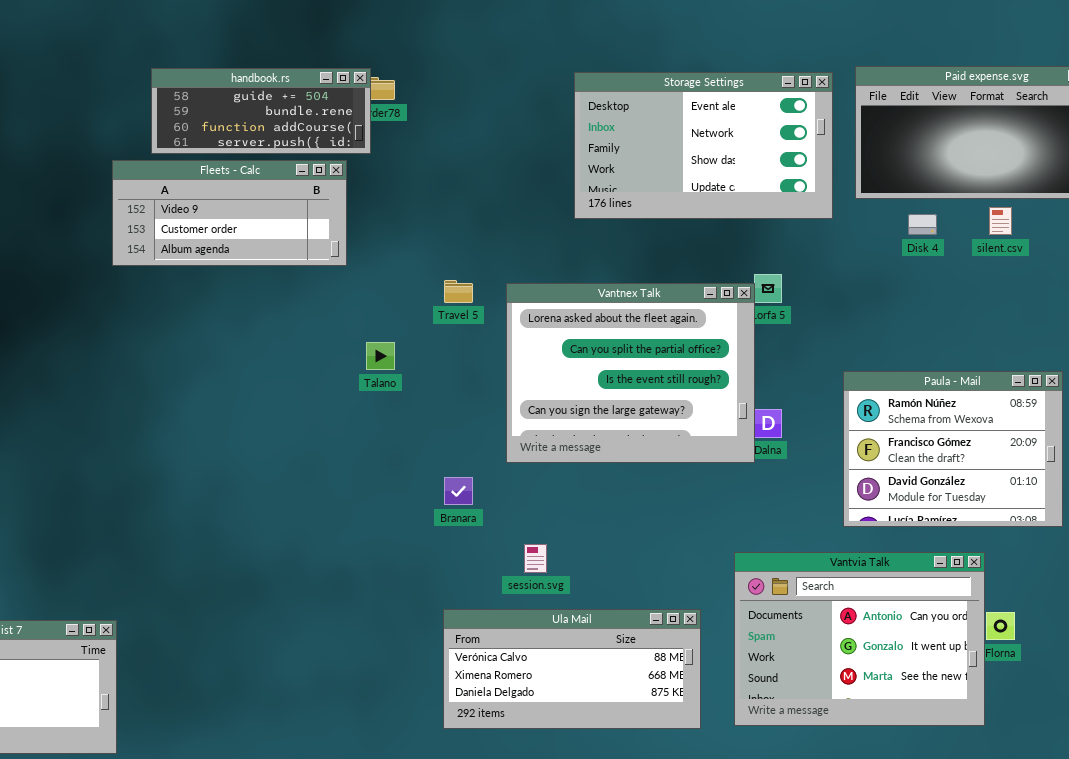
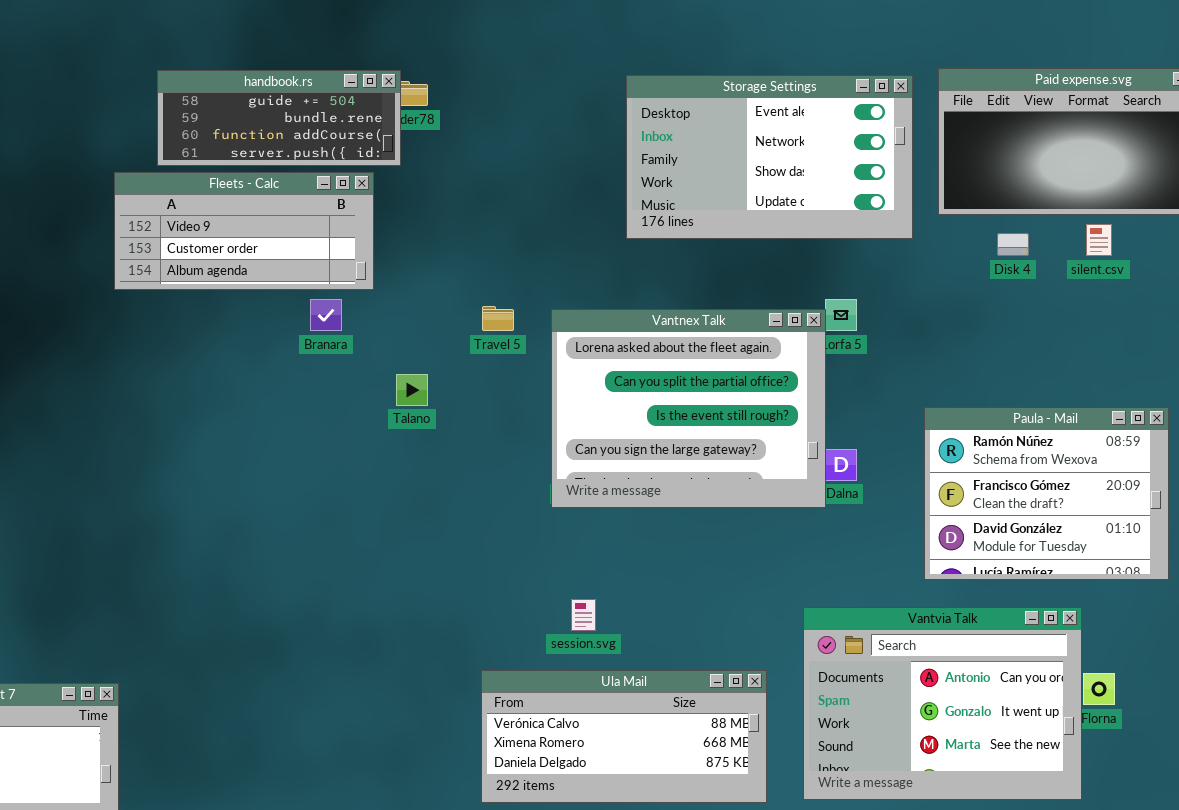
Branara: [444,477,473,505] -> [310,299,342,331], moved

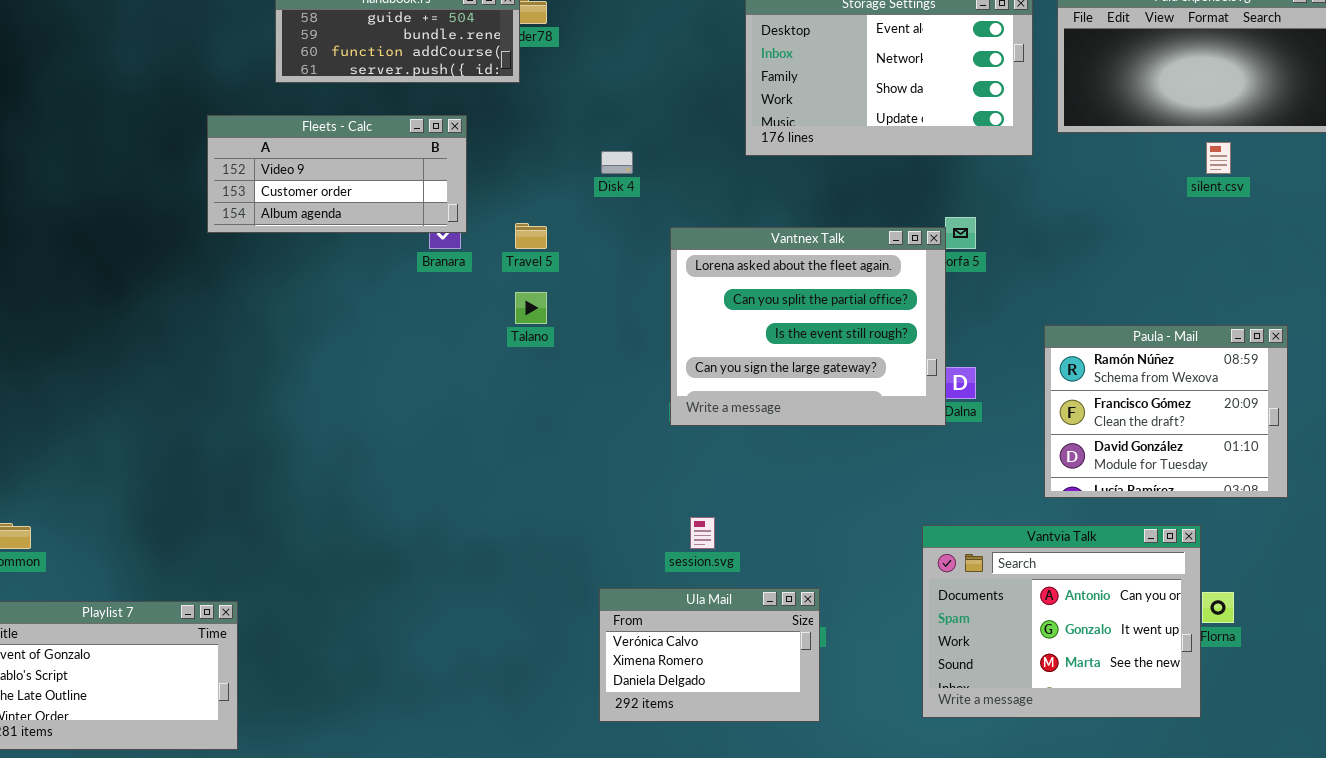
Fleets - Calc: [114,172,374,290] -> [207,115,467,233], moved
Disk 4: [997,233,1029,256] -> [601,151,633,174], moved
Travel 5: [482,306,514,331] -> [515,223,547,249], moved
Ula Mail: [481,670,767,803] -> [599,588,820,722], resized

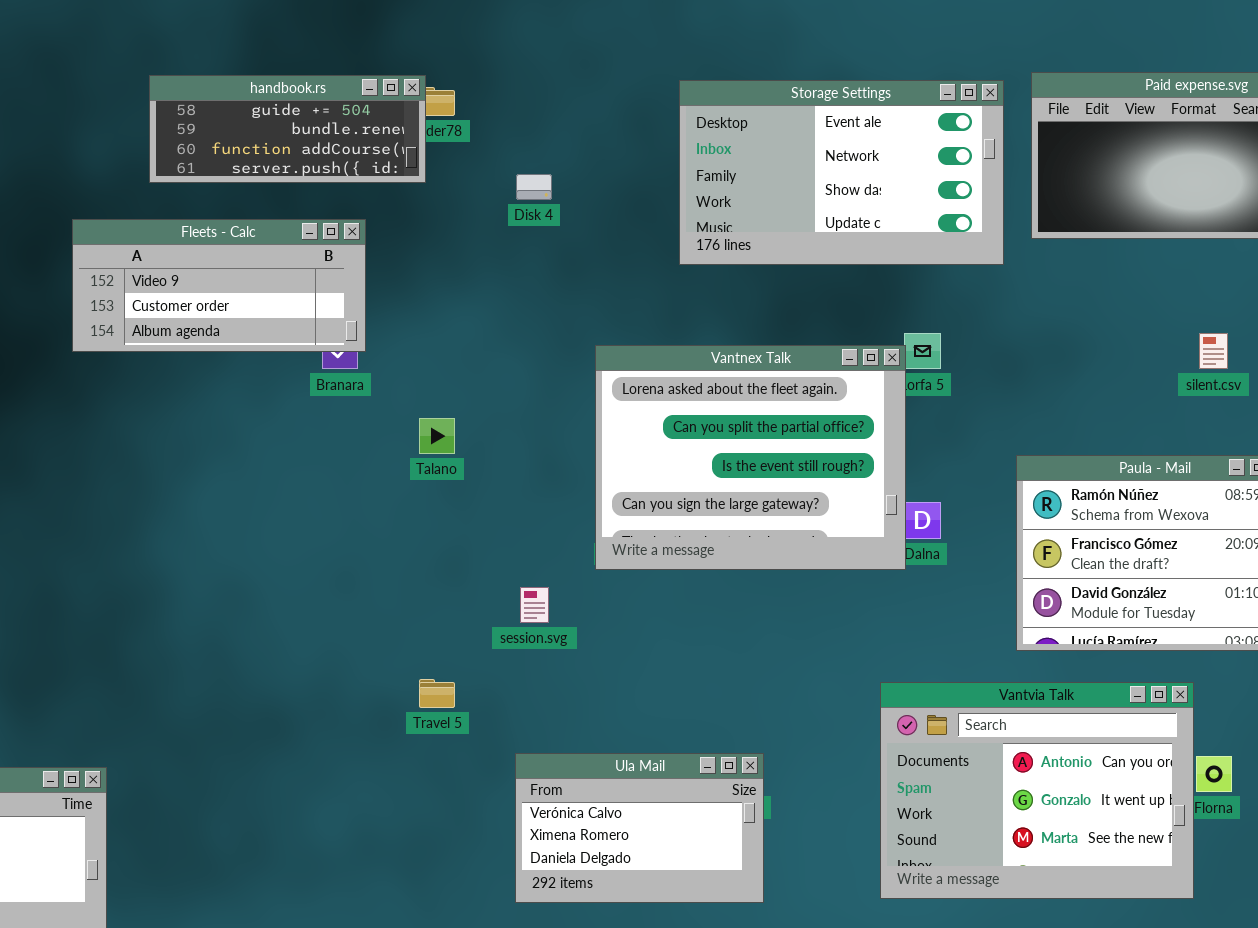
silent.csv: [1206,142,1231,174] -> [1199,333,1228,369], moved
Disk 4: [601,151,633,174] -> [516,174,552,200], moved
Travel 5: [515,223,547,249] -> [419,679,455,708], moved
session.svg: [690,517,715,549] -> [520,587,549,623], moved

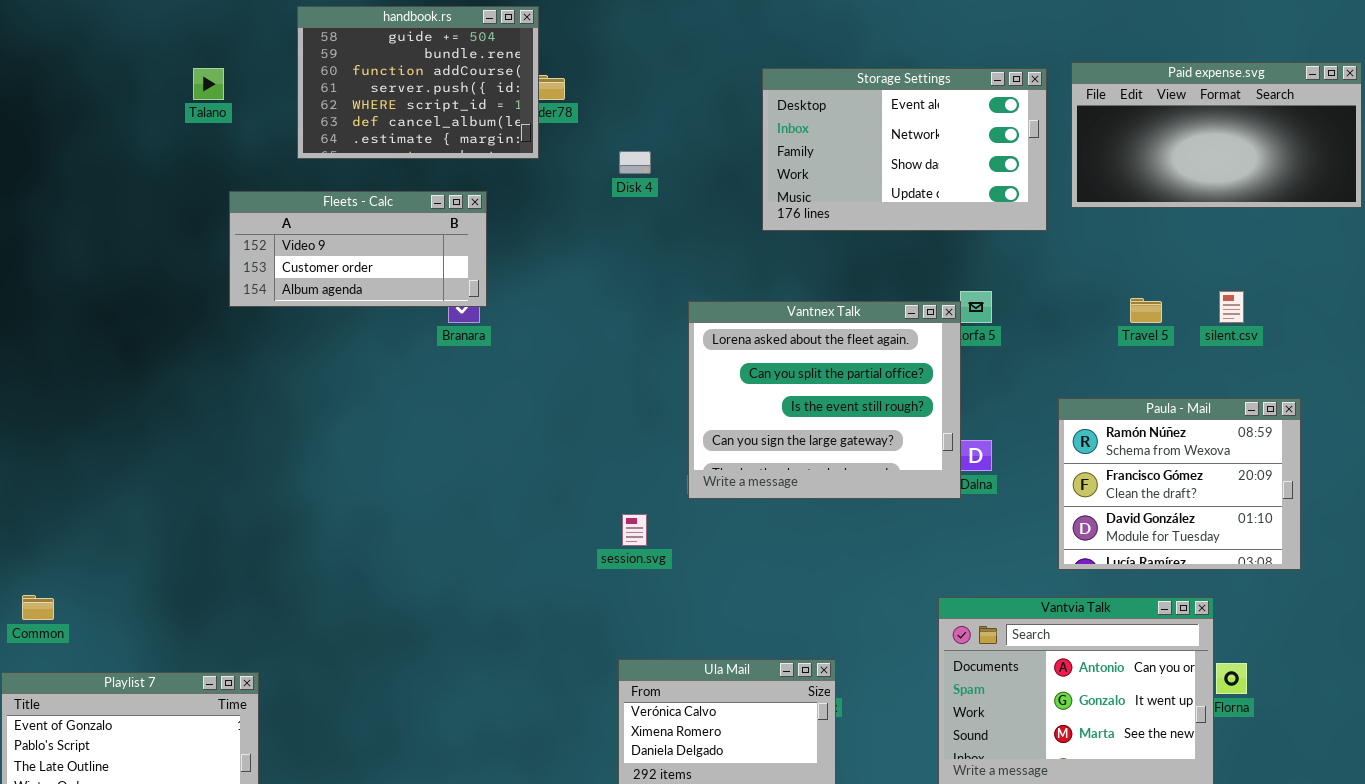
handbook.rs: [149,75,426,183] -> [297,6,539,159], resized
Talano: [419,418,455,454] -> [193,68,224,100], moved
Travel 5: [419,679,455,708] -> [1130,298,1162,323], moved

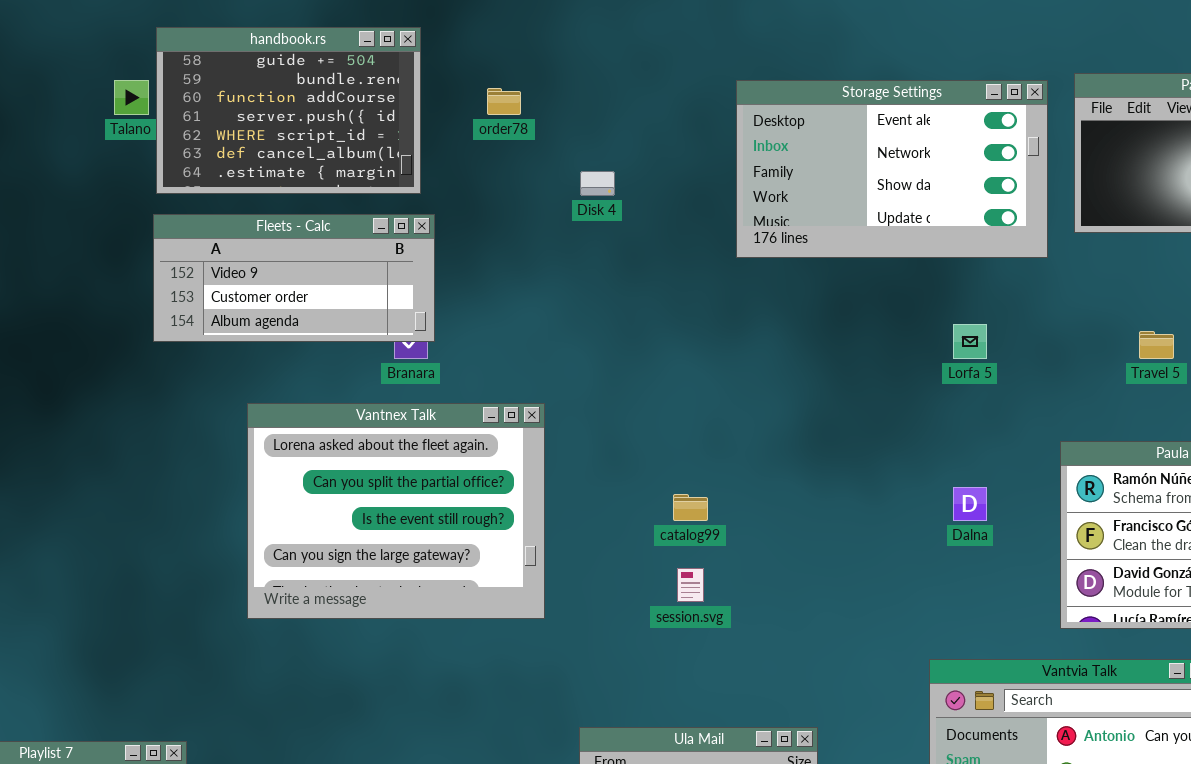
handbook.rs: [297,6,539,159] -> [156,27,421,194], moved
Vantnex Talk: [688,301,961,499] -> [247,403,545,619], moved
session.svg: [622,514,647,546] -> [677,568,704,602], moved

